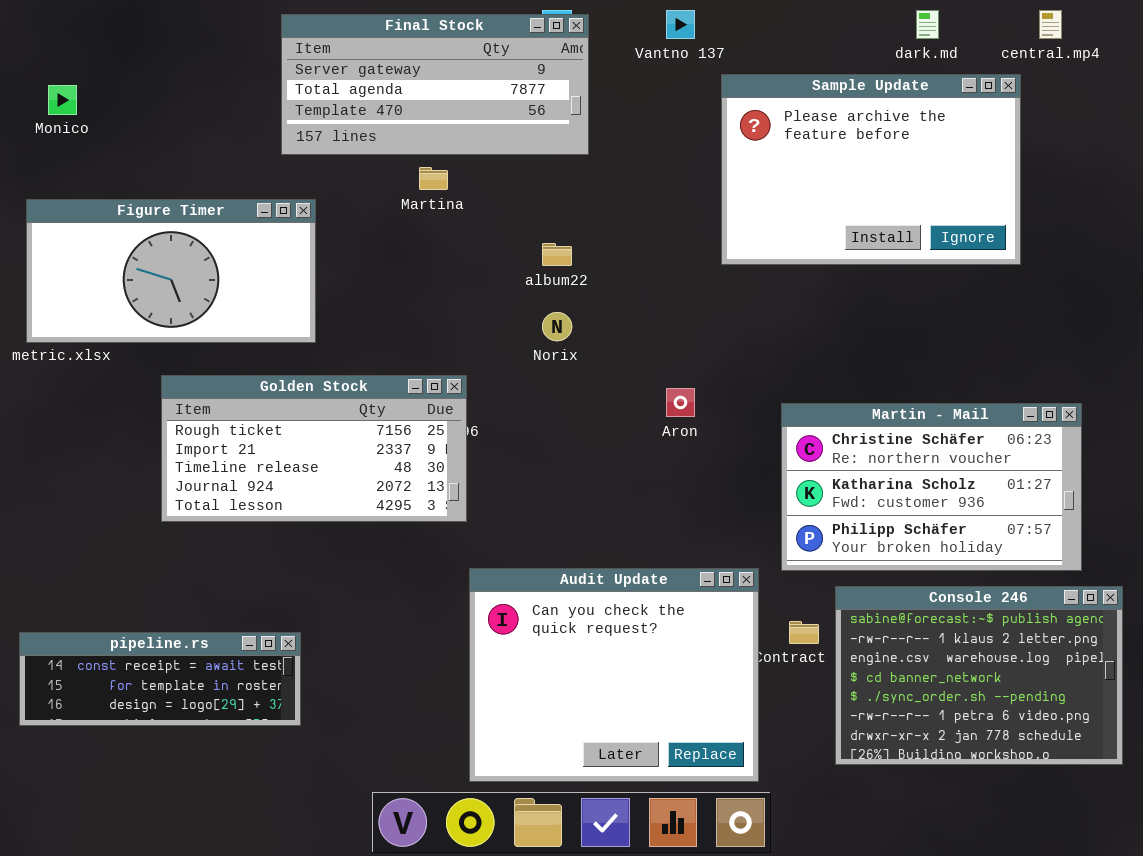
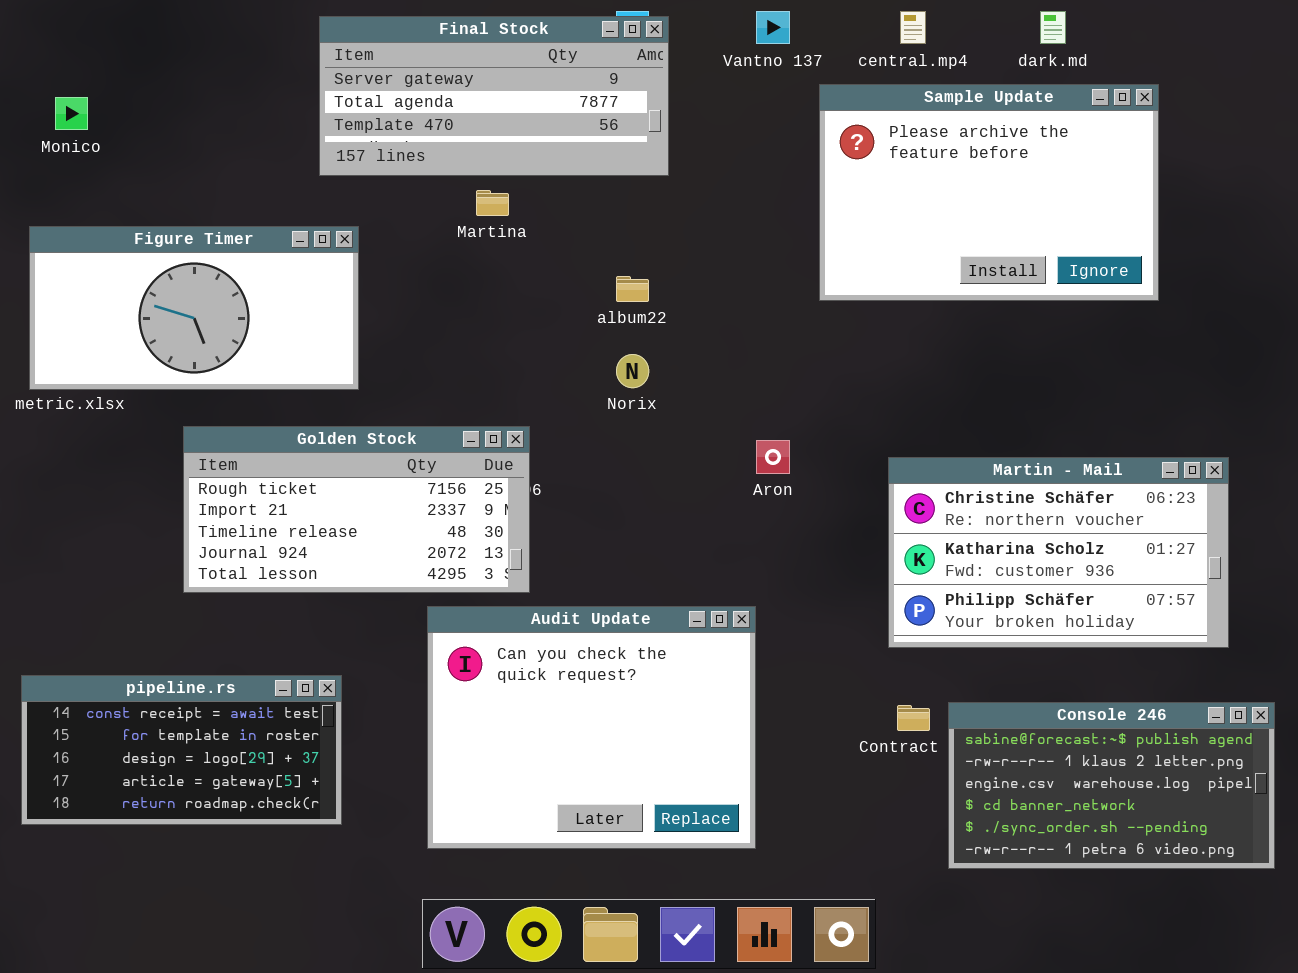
central.mp4: [1039,10,1062,39] -> [900,11,926,44], moved
Audit Update: [469,568,759,782] -> [427,606,756,849], moved
Console 246: [835,586,1123,765] -> [948,702,1275,869], resized
pipeline.rs: [19,632,301,726] -> [21,675,342,825], resized

